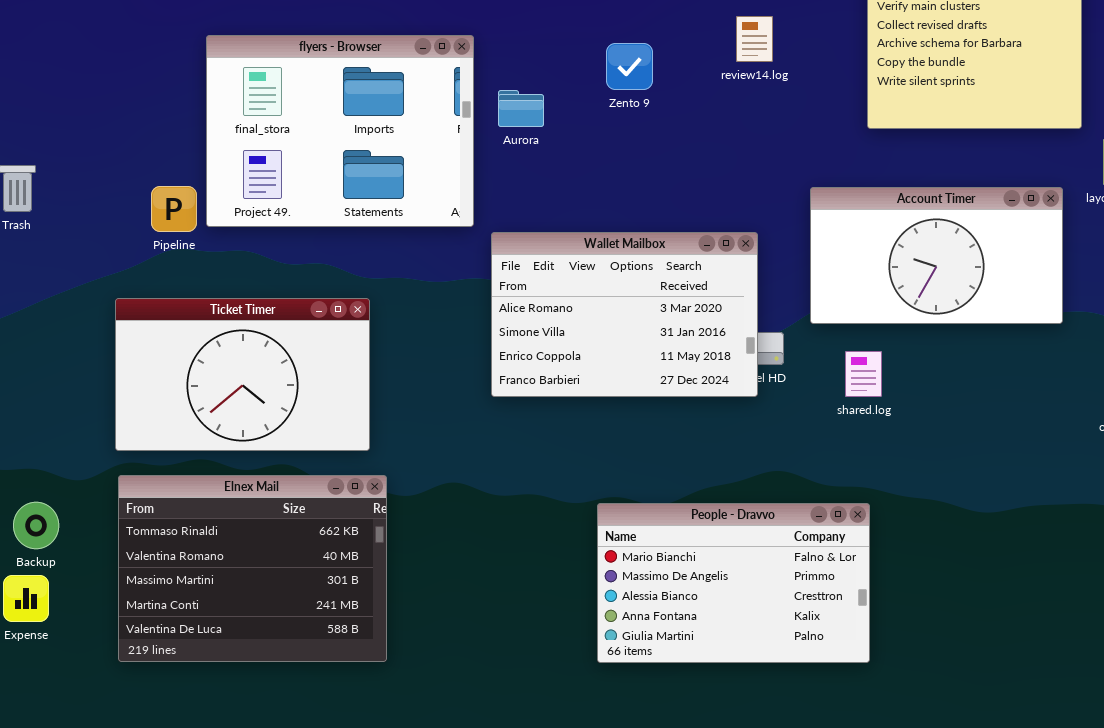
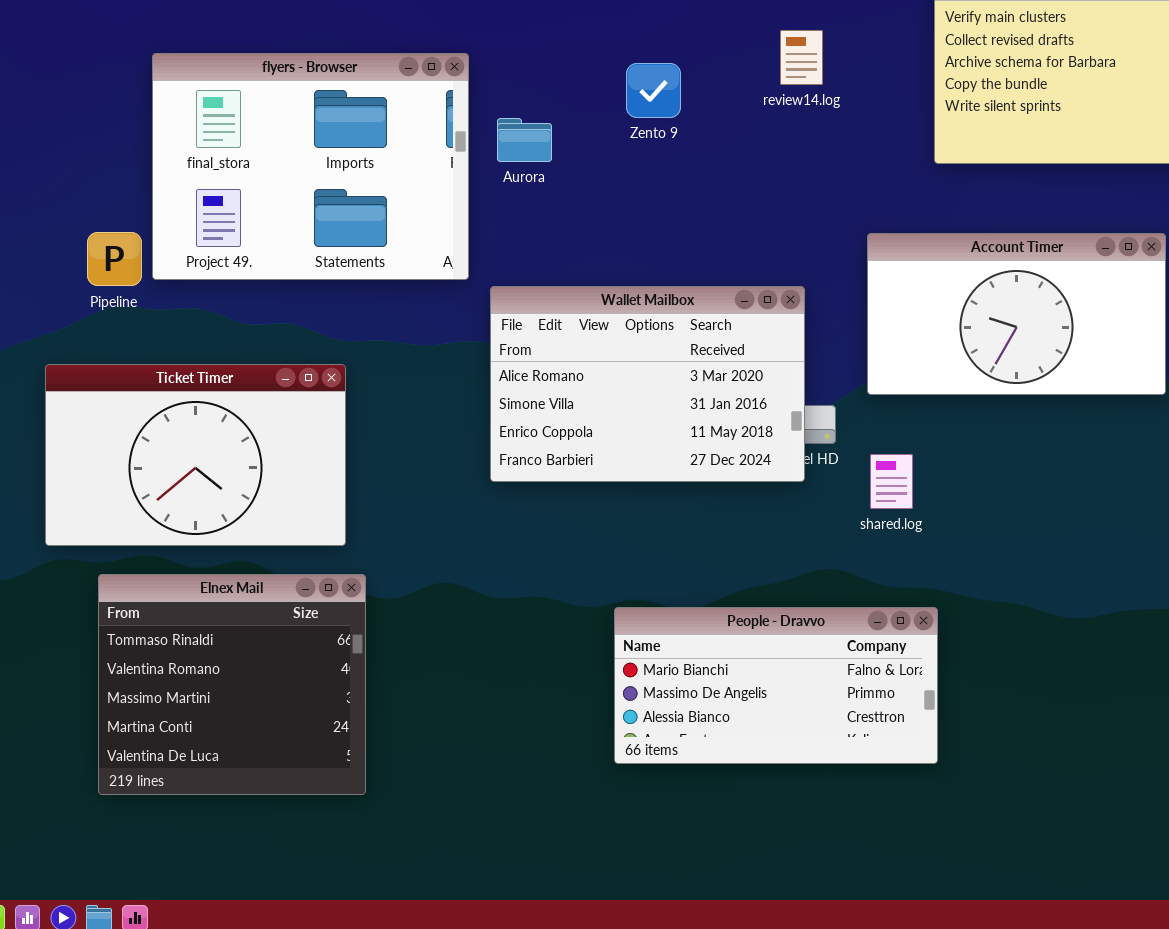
shared.log: [845,351,882,397] -> [870,454,913,509], moved
Elnex Mail: [118,475,387,662] -> [98,574,366,795], resized
People - Dravvo: [597,503,870,663] -> [614,607,938,764], resized

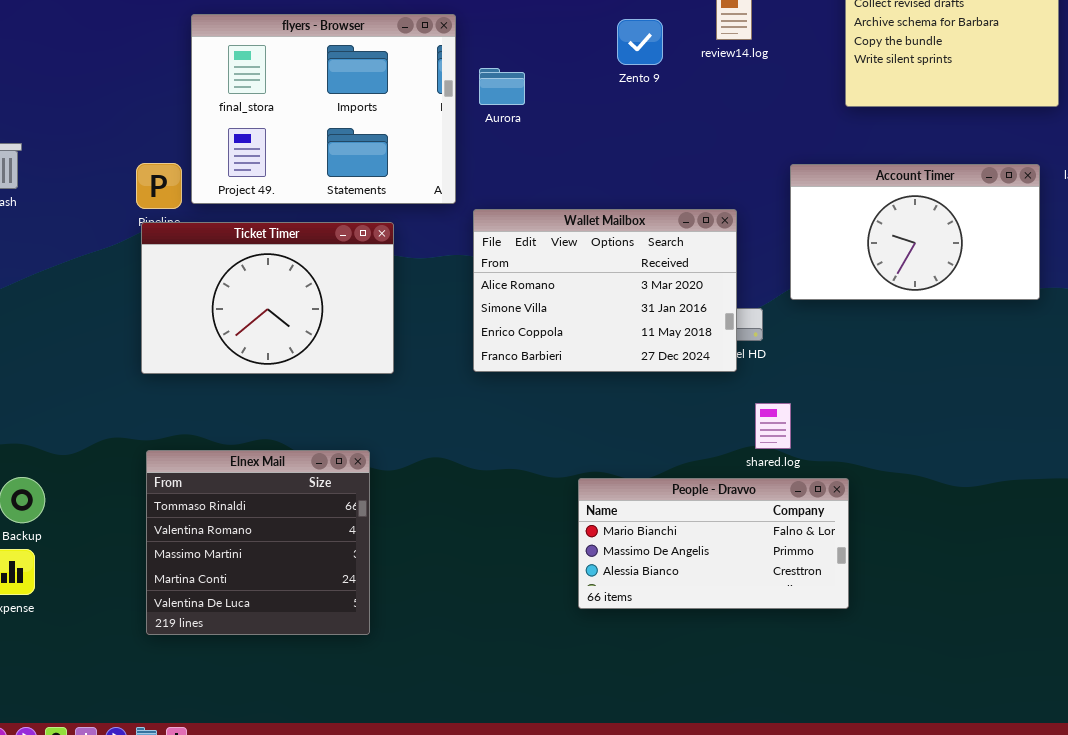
Zento 9: [626,63,681,118] -> [617,19,663,65], moved
Ticket Timer: [45,364,346,546] -> [141,222,394,374], moved
shared.log: [870,454,913,509] -> [755,403,791,449], moved

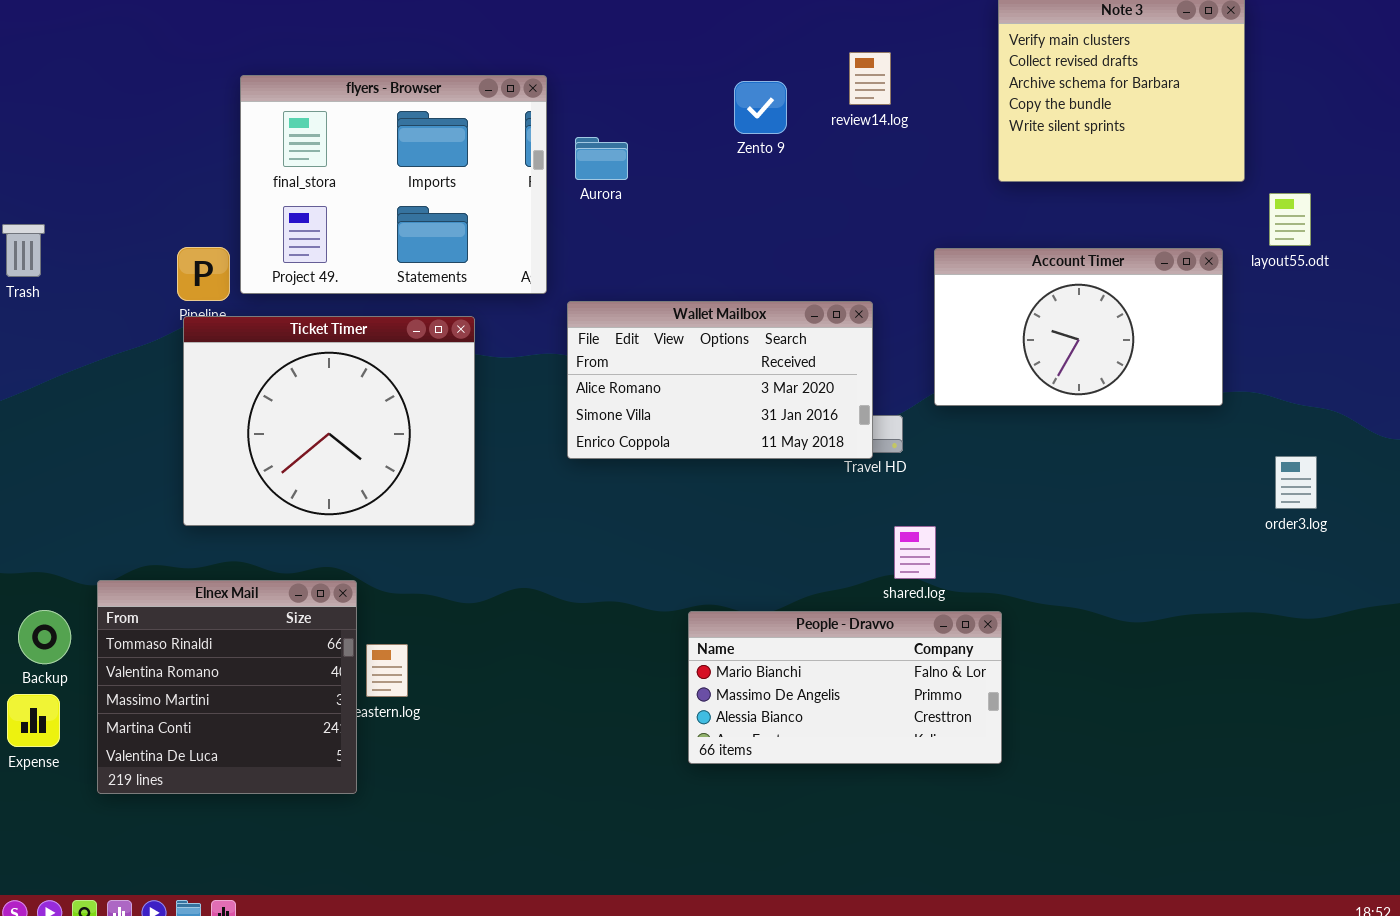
Wallet Mailbox: [473,209,737,372] -> [567,301,873,459], resized
Ticket Timer: [141,222,394,374] -> [183,316,475,526], resized
Elnex Mail: [146,450,370,635] -> [97,580,357,794], moved

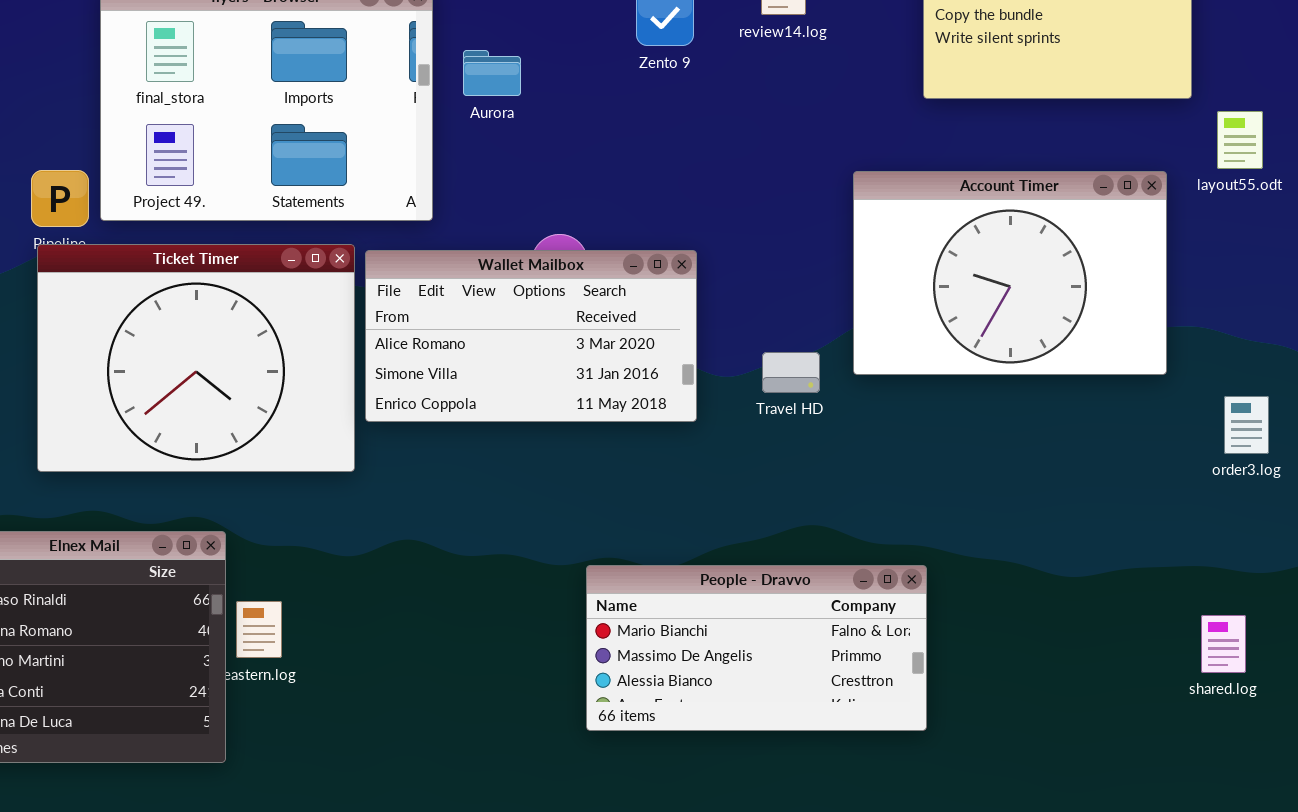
Account Timer: [934,248,1223,406] -> [853,171,1167,375], resized
Wallet Mailbox: [567,301,873,459] -> [365,250,697,422], moved
shared.log: [894,526,936,579] -> [1201,615,1246,673], moved

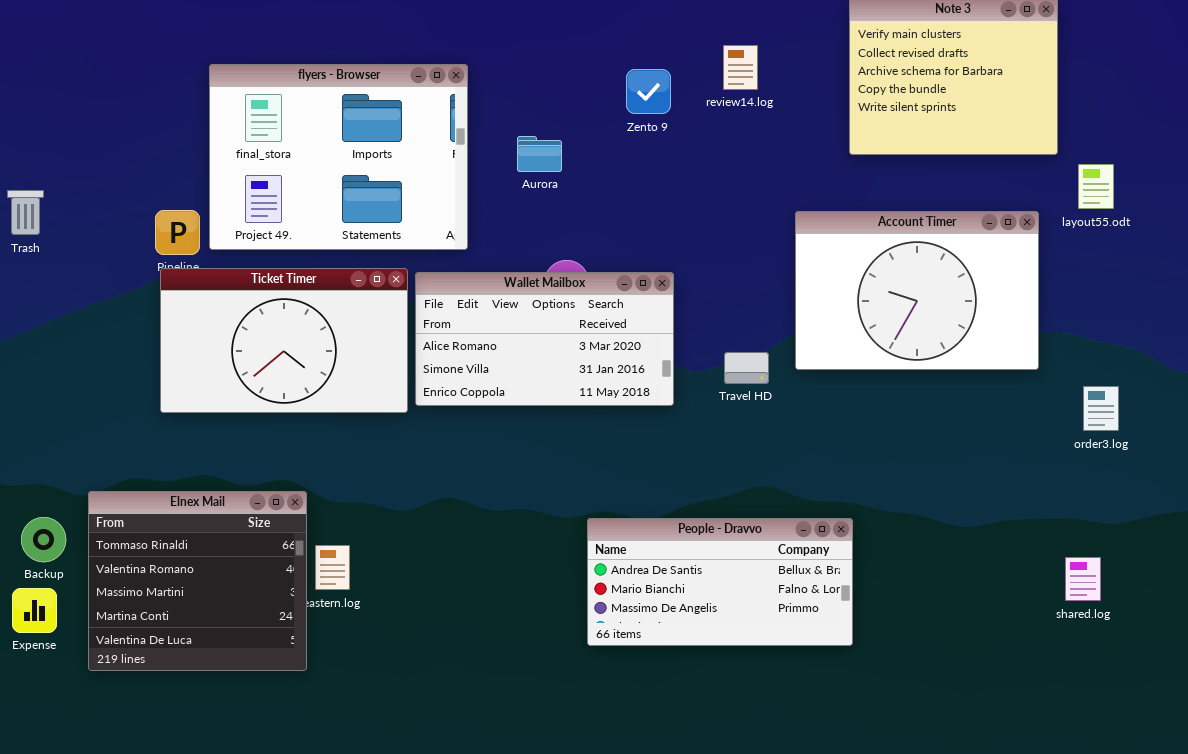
Aurora: [463,50,521,96] -> [517,136,562,172], moved
Ticket Timer: [37,244,355,472] -> [160,268,408,413], resized
People - Dravvo: [586,565,927,731] -> [587,518,853,646], scrolled up 1 row

